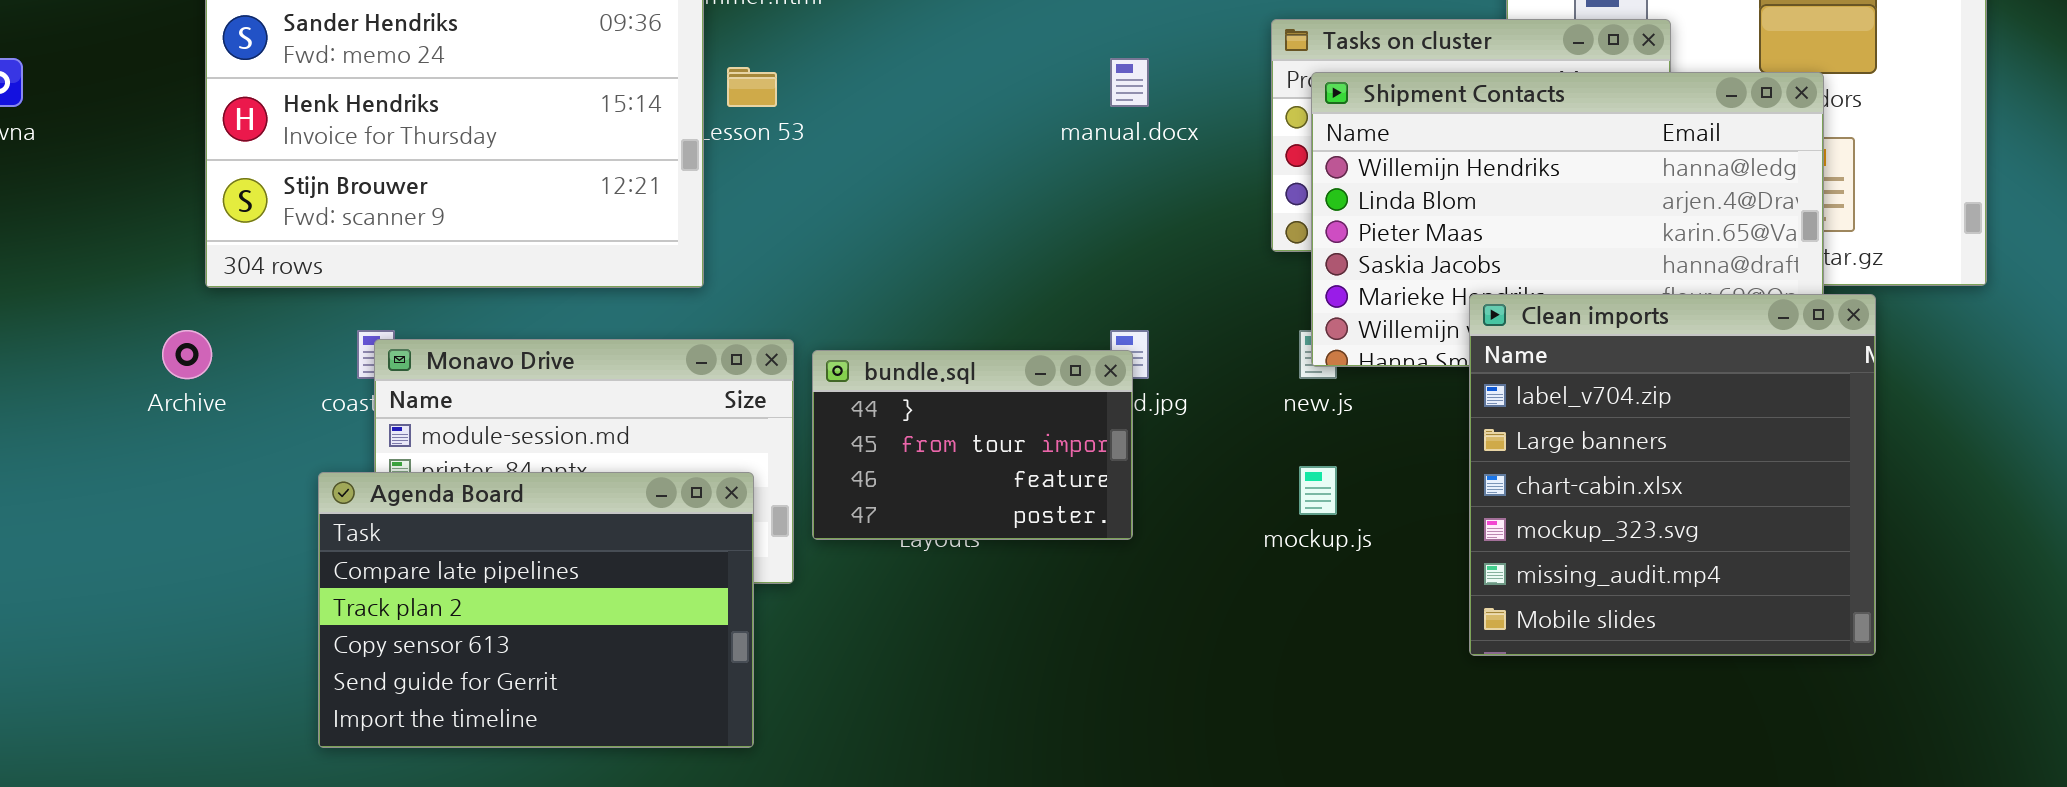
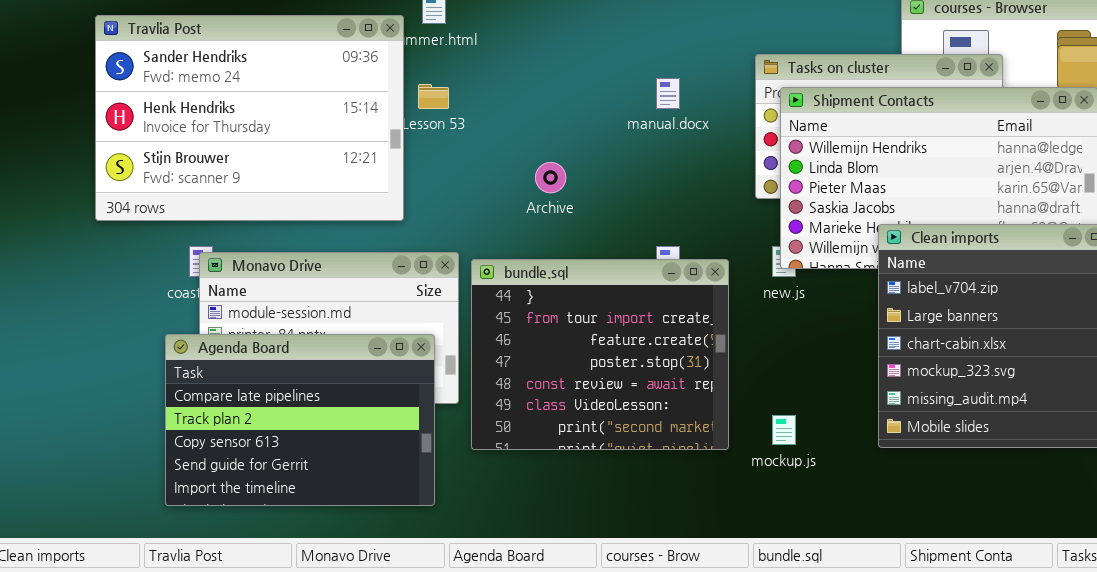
Archive: [162,330,212,379] -> [535,162,566,193], moved
bundle.sql: [812,350,1133,540] -> [471,259,729,450], resized
mockup.js: [1299,466,1337,515] -> [772,415,796,445], moved

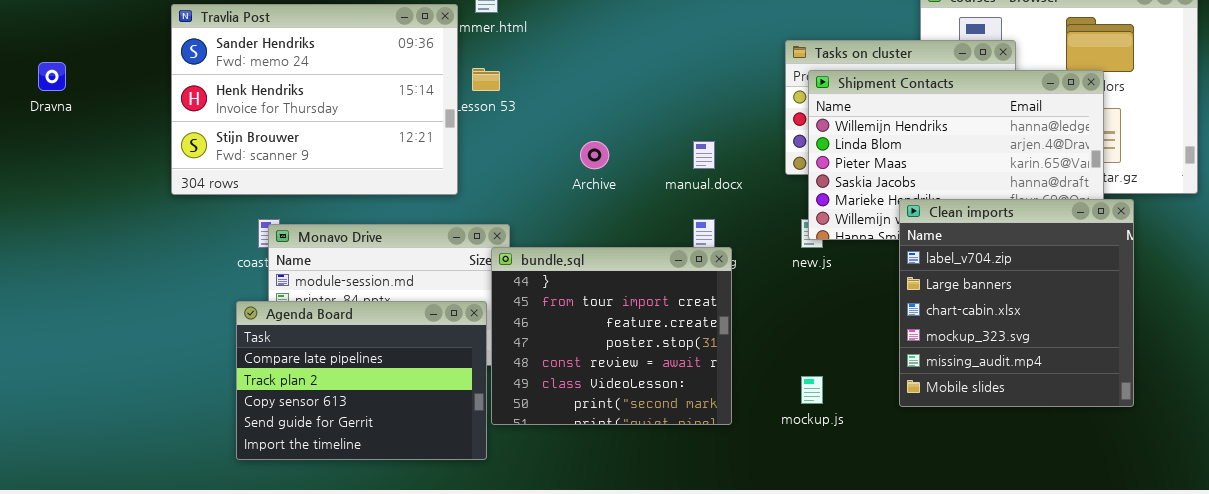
manual.docx: [656,78,680,109] -> [693,141,715,169], moved
bundle.sql: [471,259,729,450] -> [491,247,732,425], moved

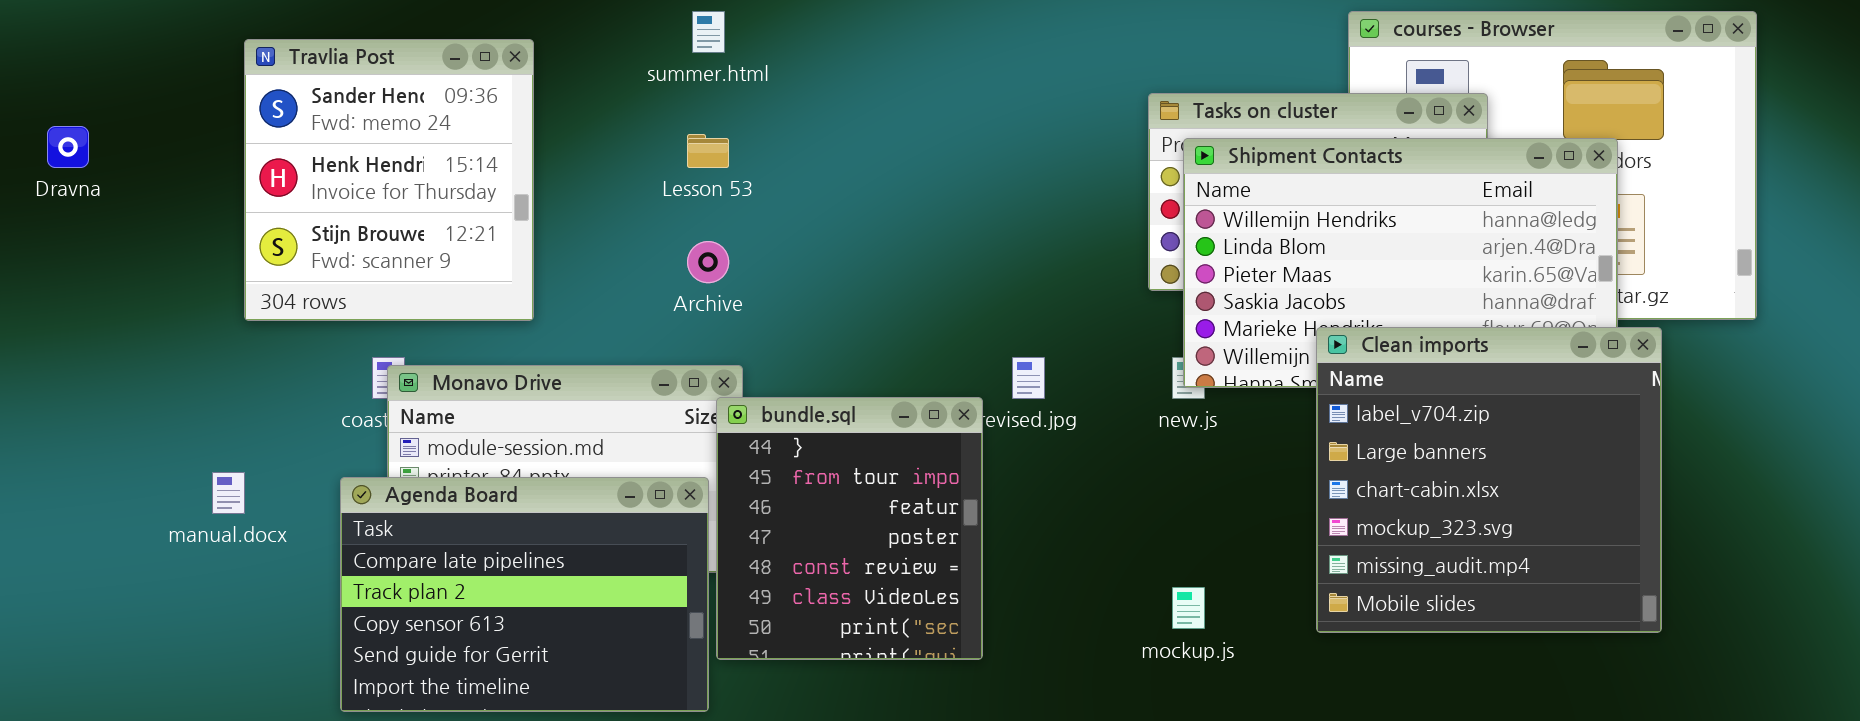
Travlia Post: [171,4,458,195] -> [244,39,534,321], resized
Archive: [580,141,609,169] -> [687,241,729,283], moved
manual.docx: [693,141,715,169] -> [212,472,245,514], moved
bundle.sql: [491,247,732,425] -> [716,397,983,660], resized

